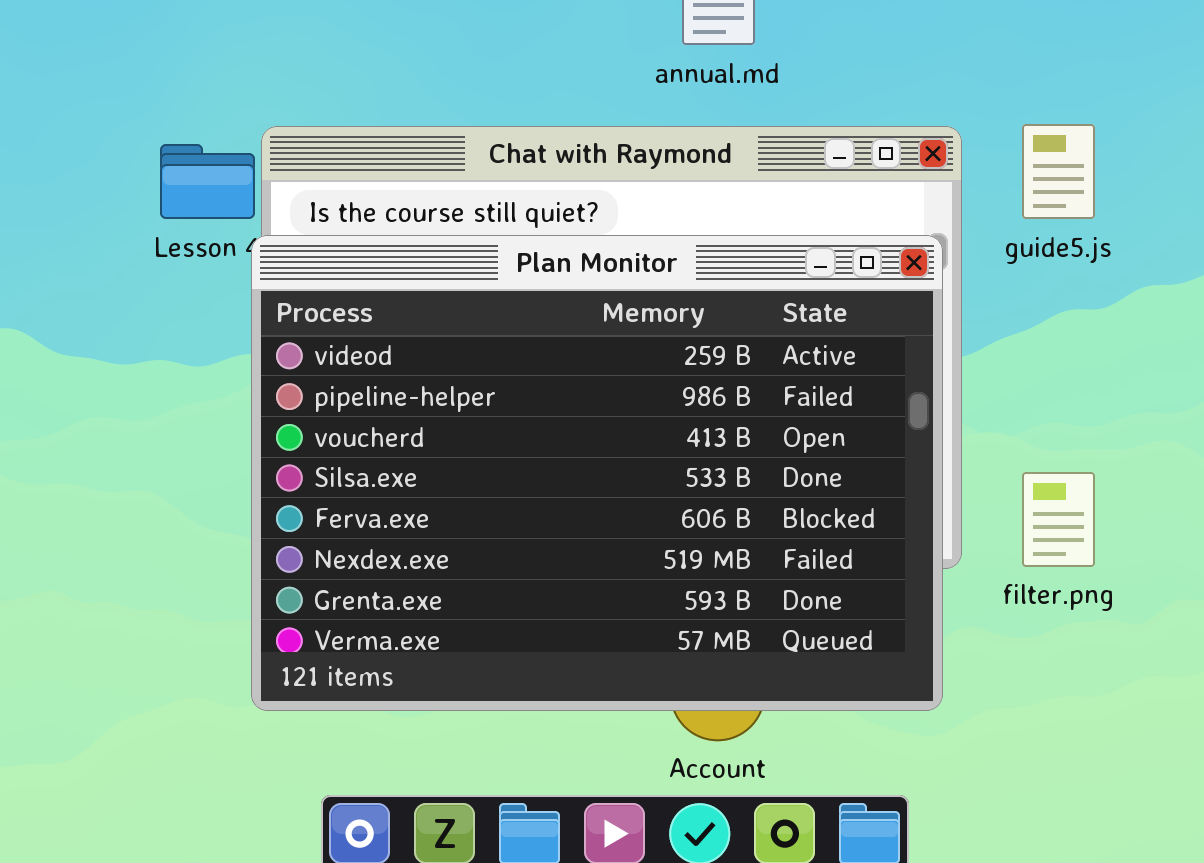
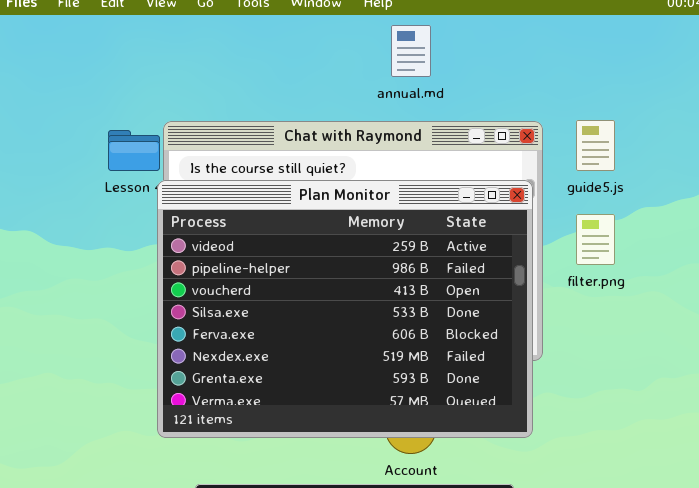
filter.png: [1022,472,1095,567] -> [576,214,615,265], moved

